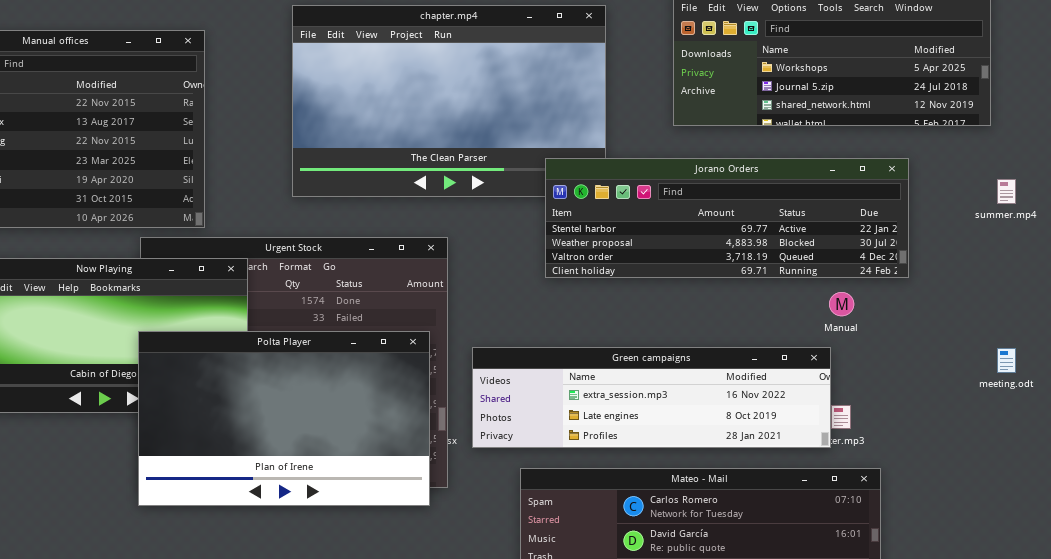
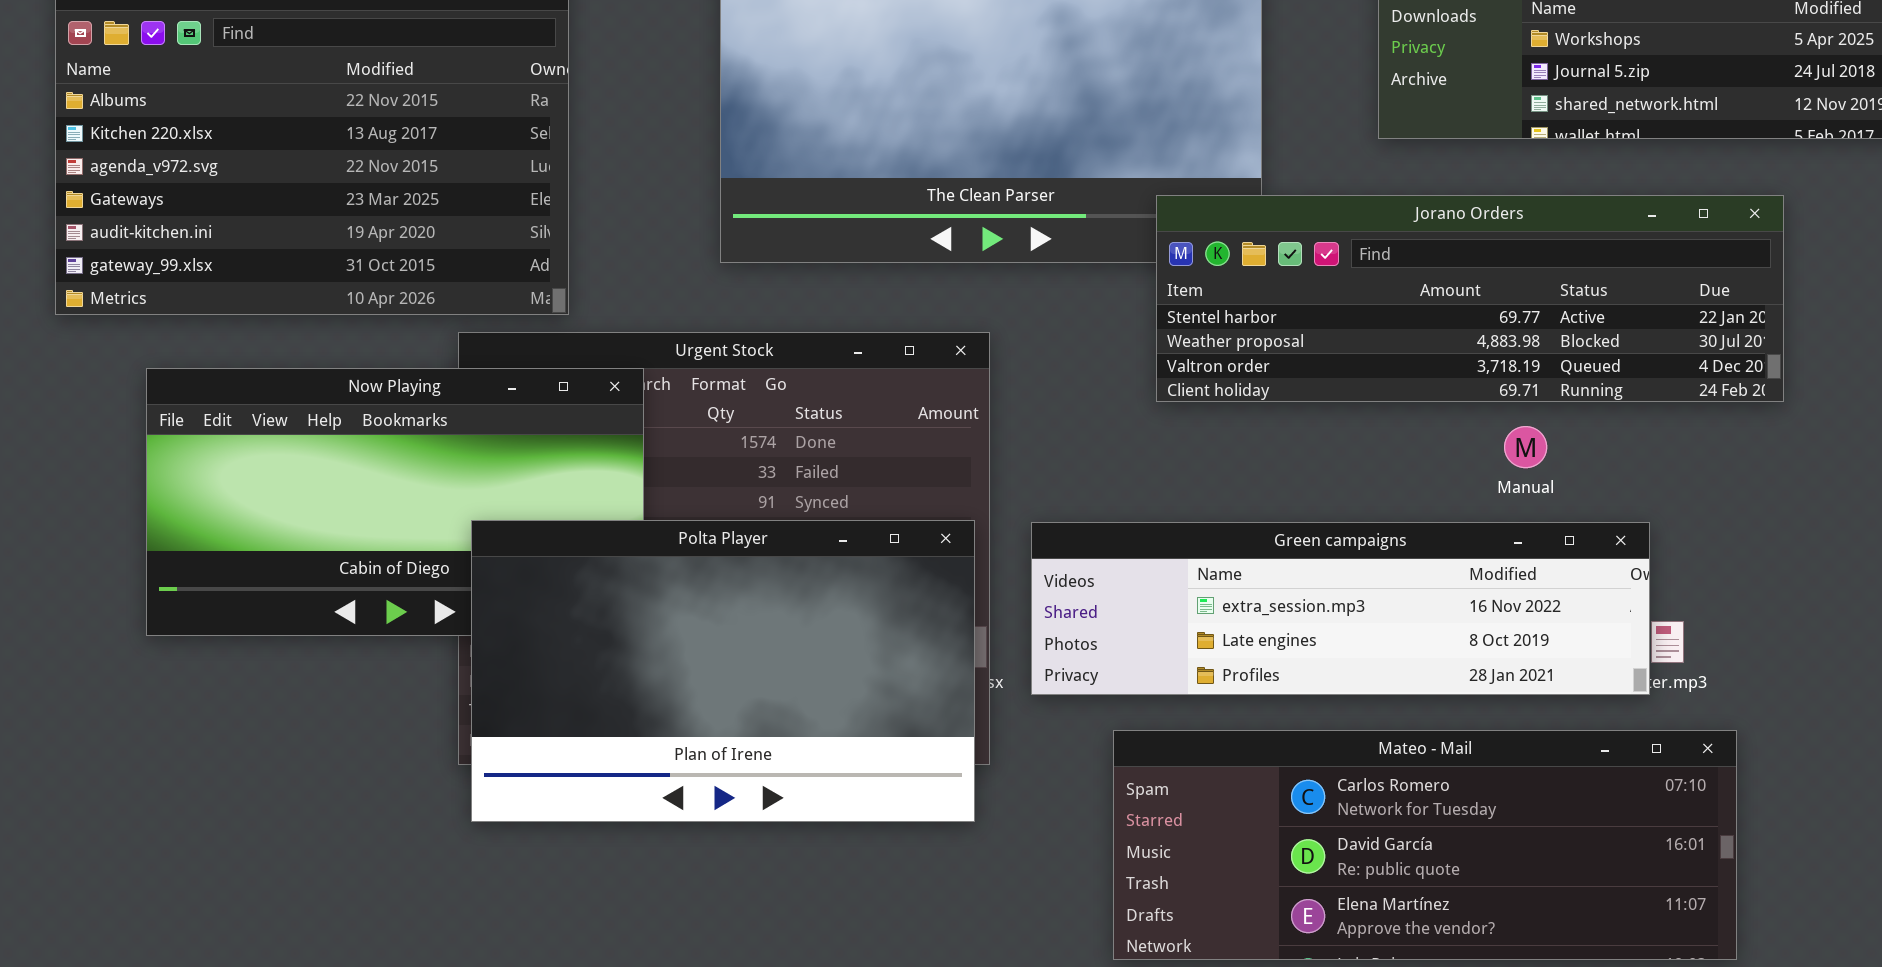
Manual: [829,292,854,316] -> [1504,426,1547,468], moved
Polta Player: [138,331,430,506] -> [471,520,975,822], moved

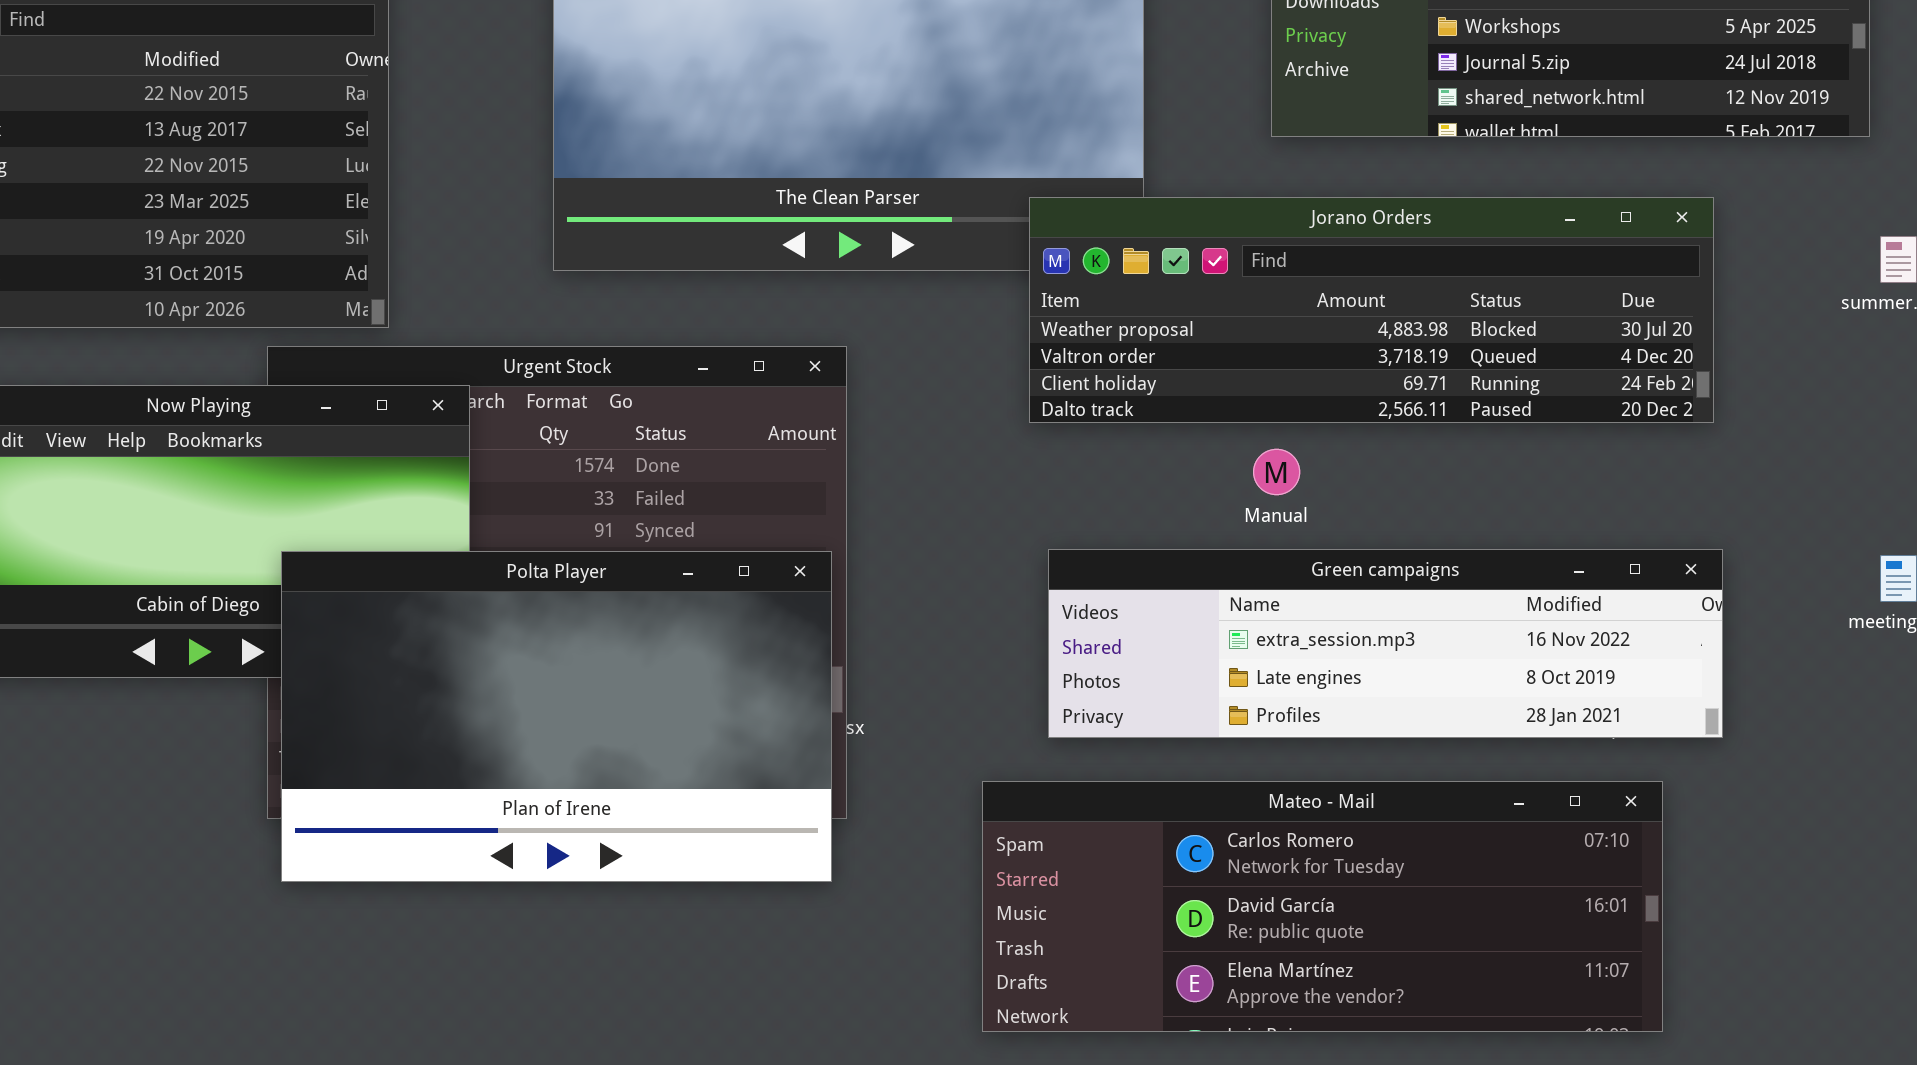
Jorano Orders: [1156,195,1784,402] -> [1029,197,1714,423], scrolled down 1 row
Manual: [1504,426,1547,468] -> [1253,449,1300,495], moved
Green campaigns: [1031,522,1650,695] -> [1048,549,1723,738], moved

